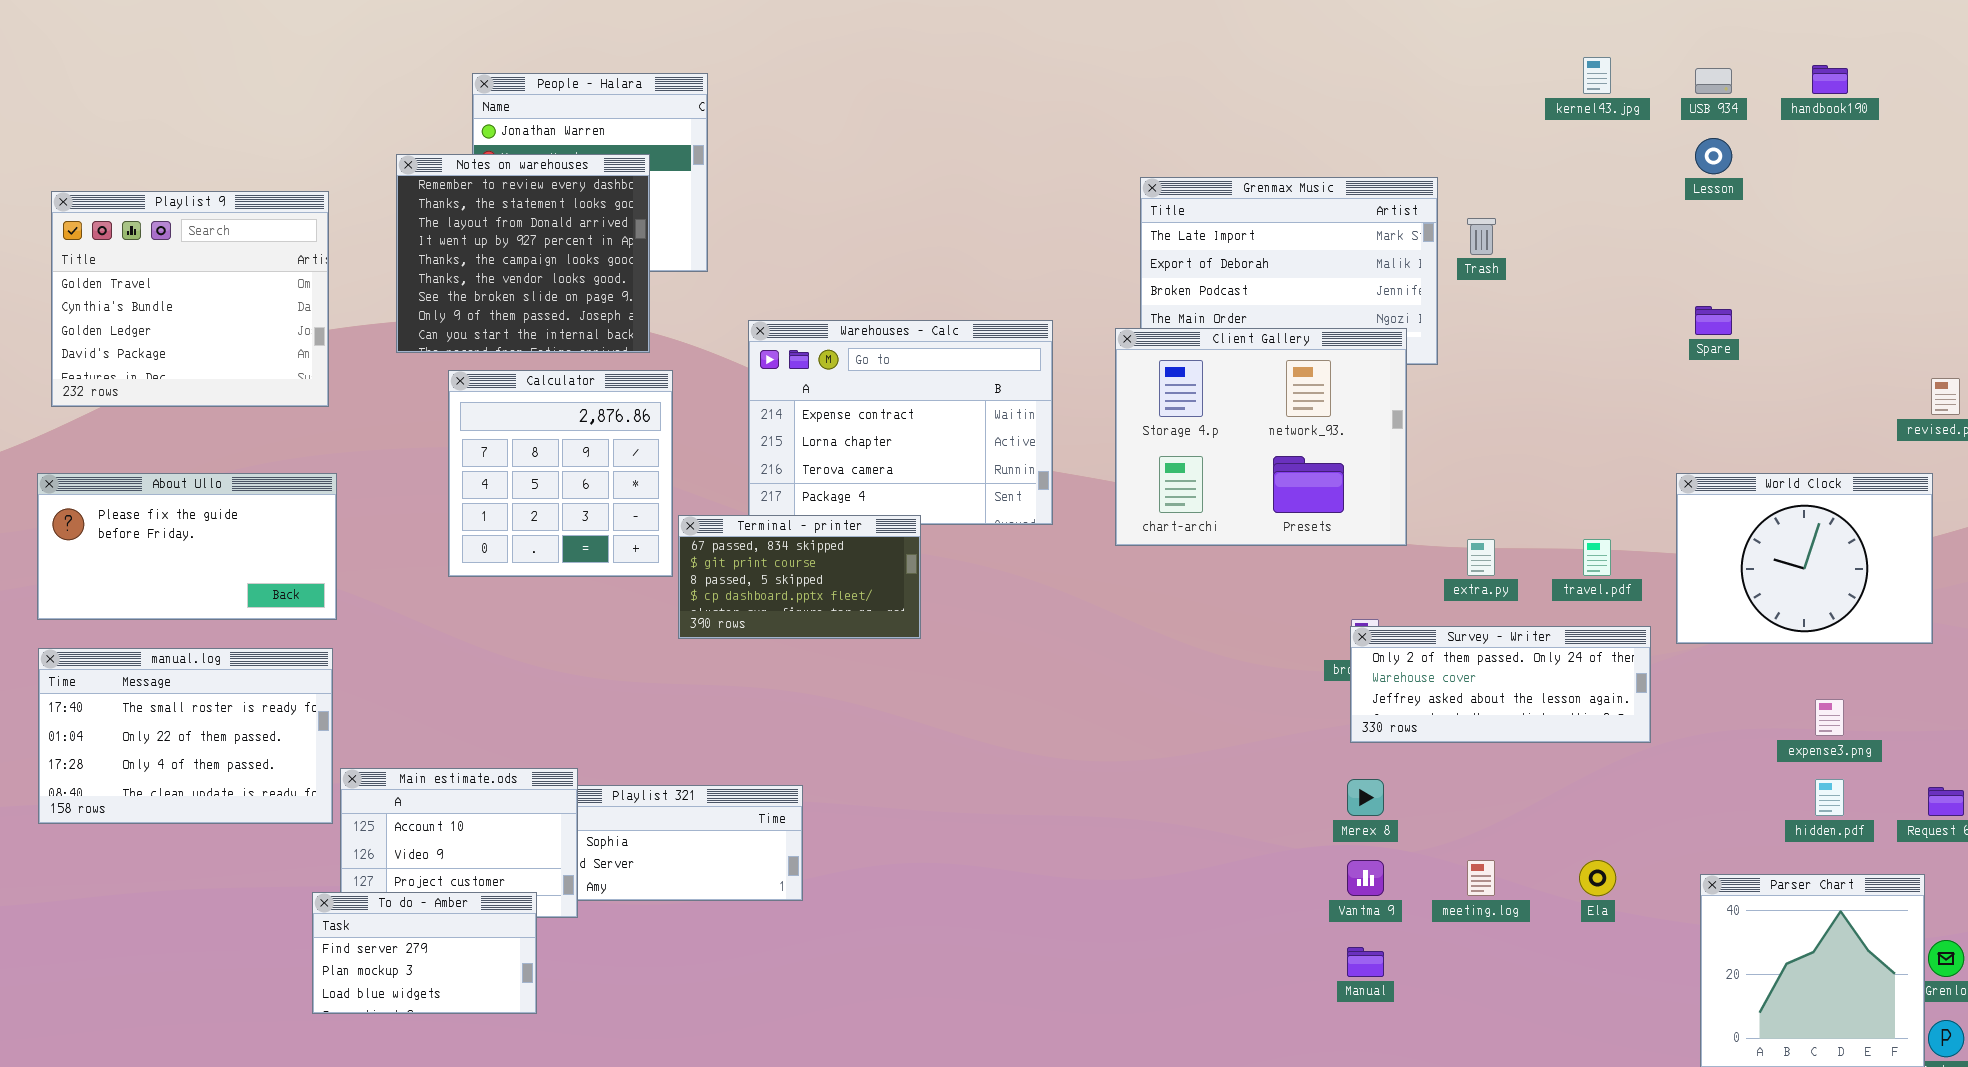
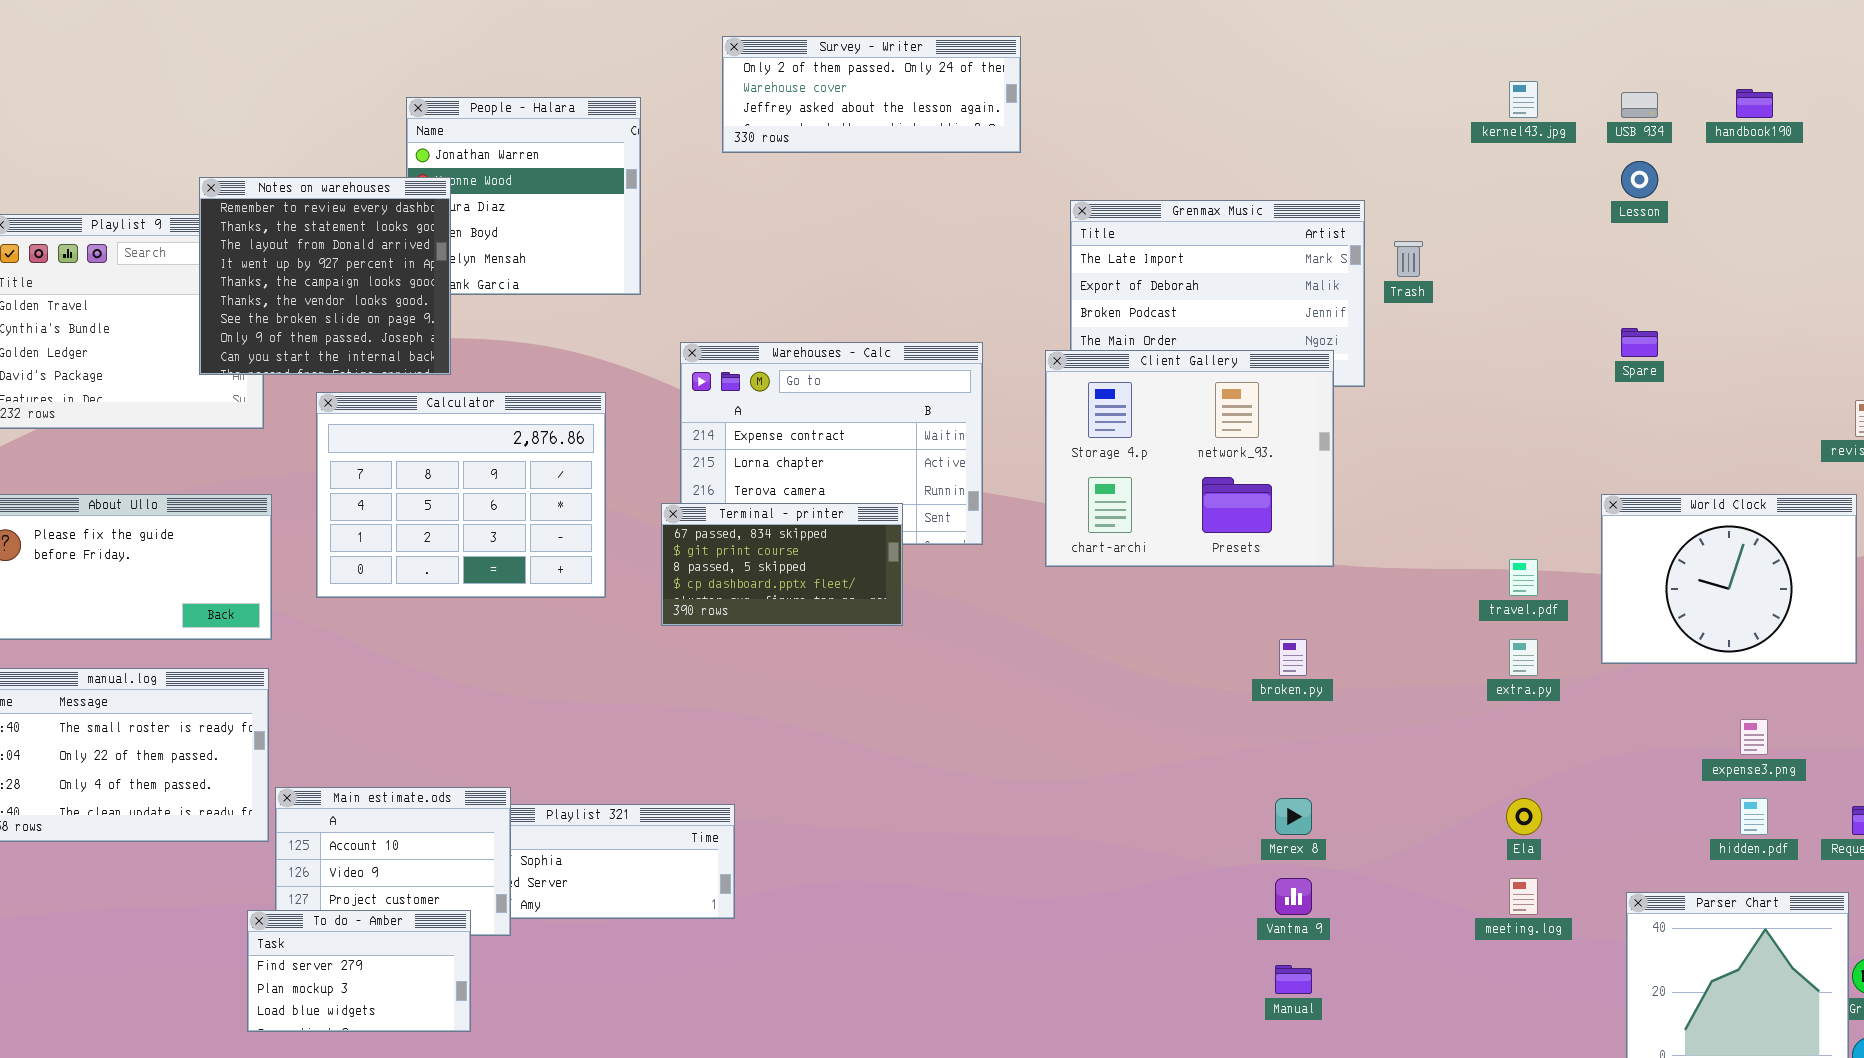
Notes on warehouses: [396,154,650,353] -> [199,177,451,375], moved
Calculator: [448,370,673,577] -> [316,392,606,598], resized
Terminal - printer: [678,515,921,639] -> [661,503,903,626], moved
extra.py: [1467,539,1495,576] -> [1509,639,1538,676], moved
Survey - Writer: [1350,626,1651,743] -> [722,36,1021,153], moved
meeting.log: [1467,860,1495,896] -> [1509,878,1538,915], moved
Ela: [1579,860,1616,896] -> [1506,798,1542,835], moved

